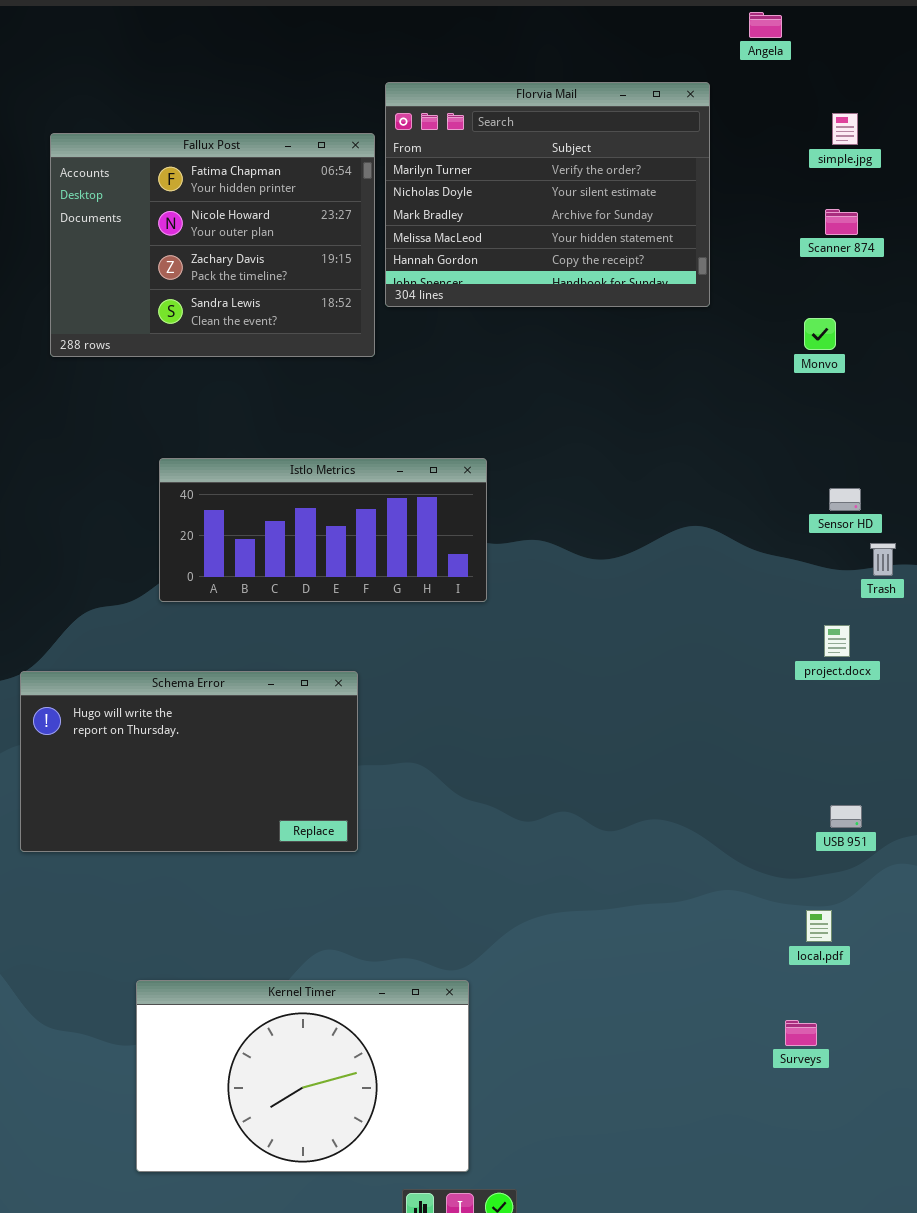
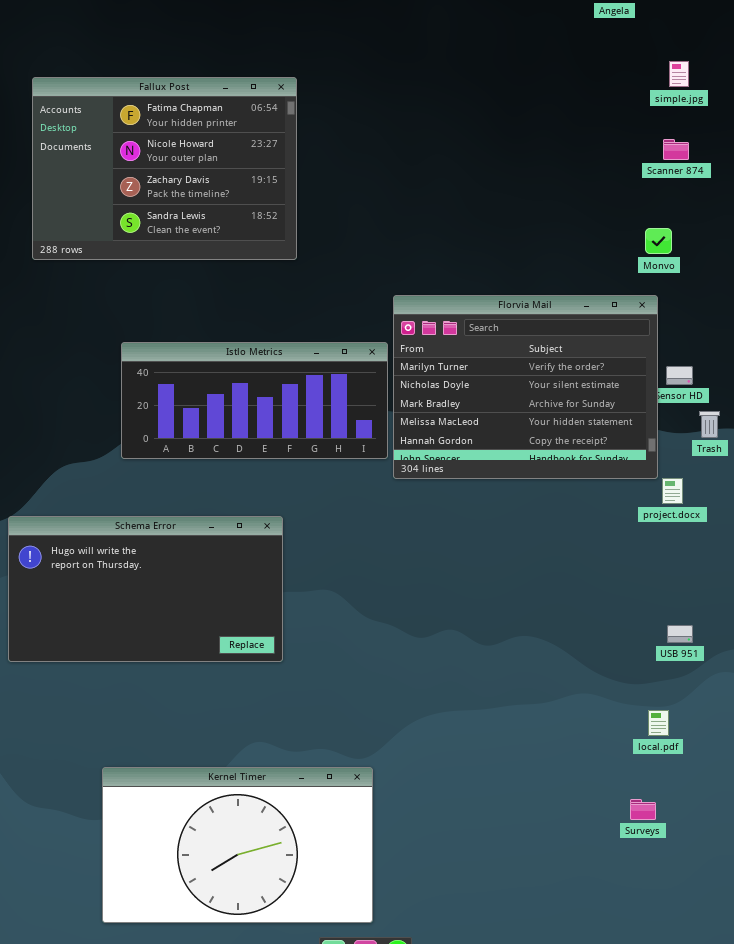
Florvia Mail: [385,82,710,307] -> [393,295,658,479], moved

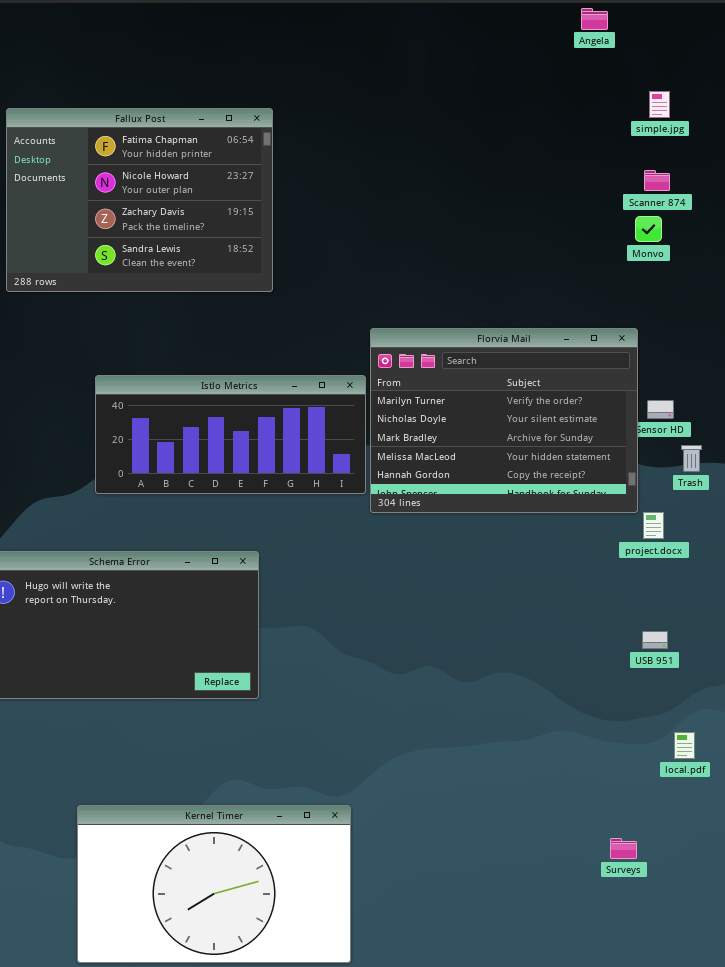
Monvo: [645,228,672,254] -> [635,216,662,242], moved
USB 951: [667,625,693,643] -> [642,631,668,649], moved
local.pdf: [648,710,669,736] -> [674,732,695,759], moved

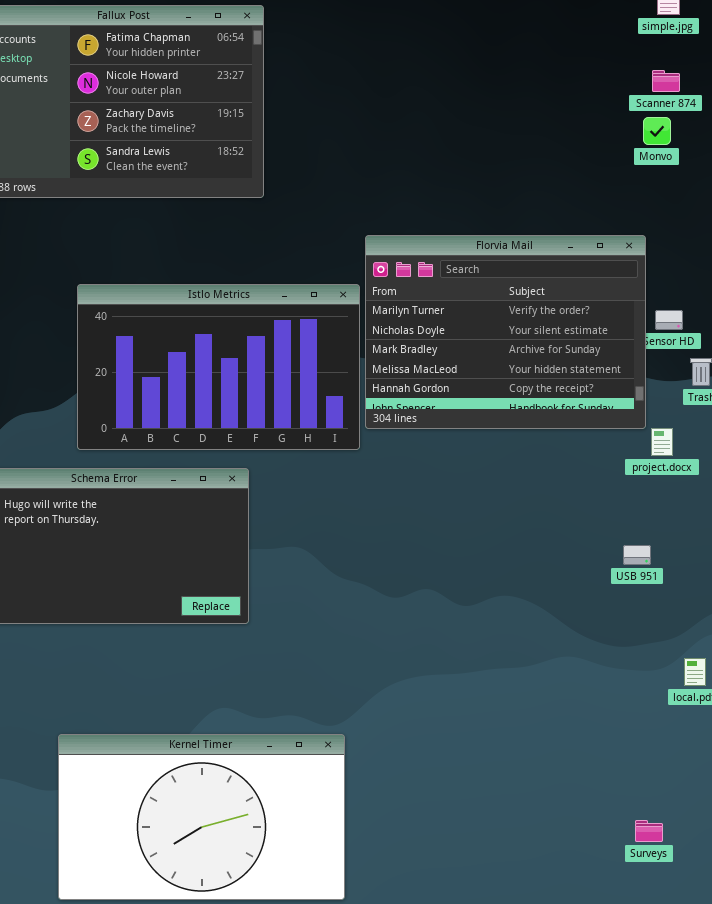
Istlo Metrics: [95,375,366,494] -> [77,284,360,450], resized
USB 951: [642,631,668,649] -> [623,545,651,565], moved
Surveys: [610,838,637,859] -> [635,820,663,842], moved

